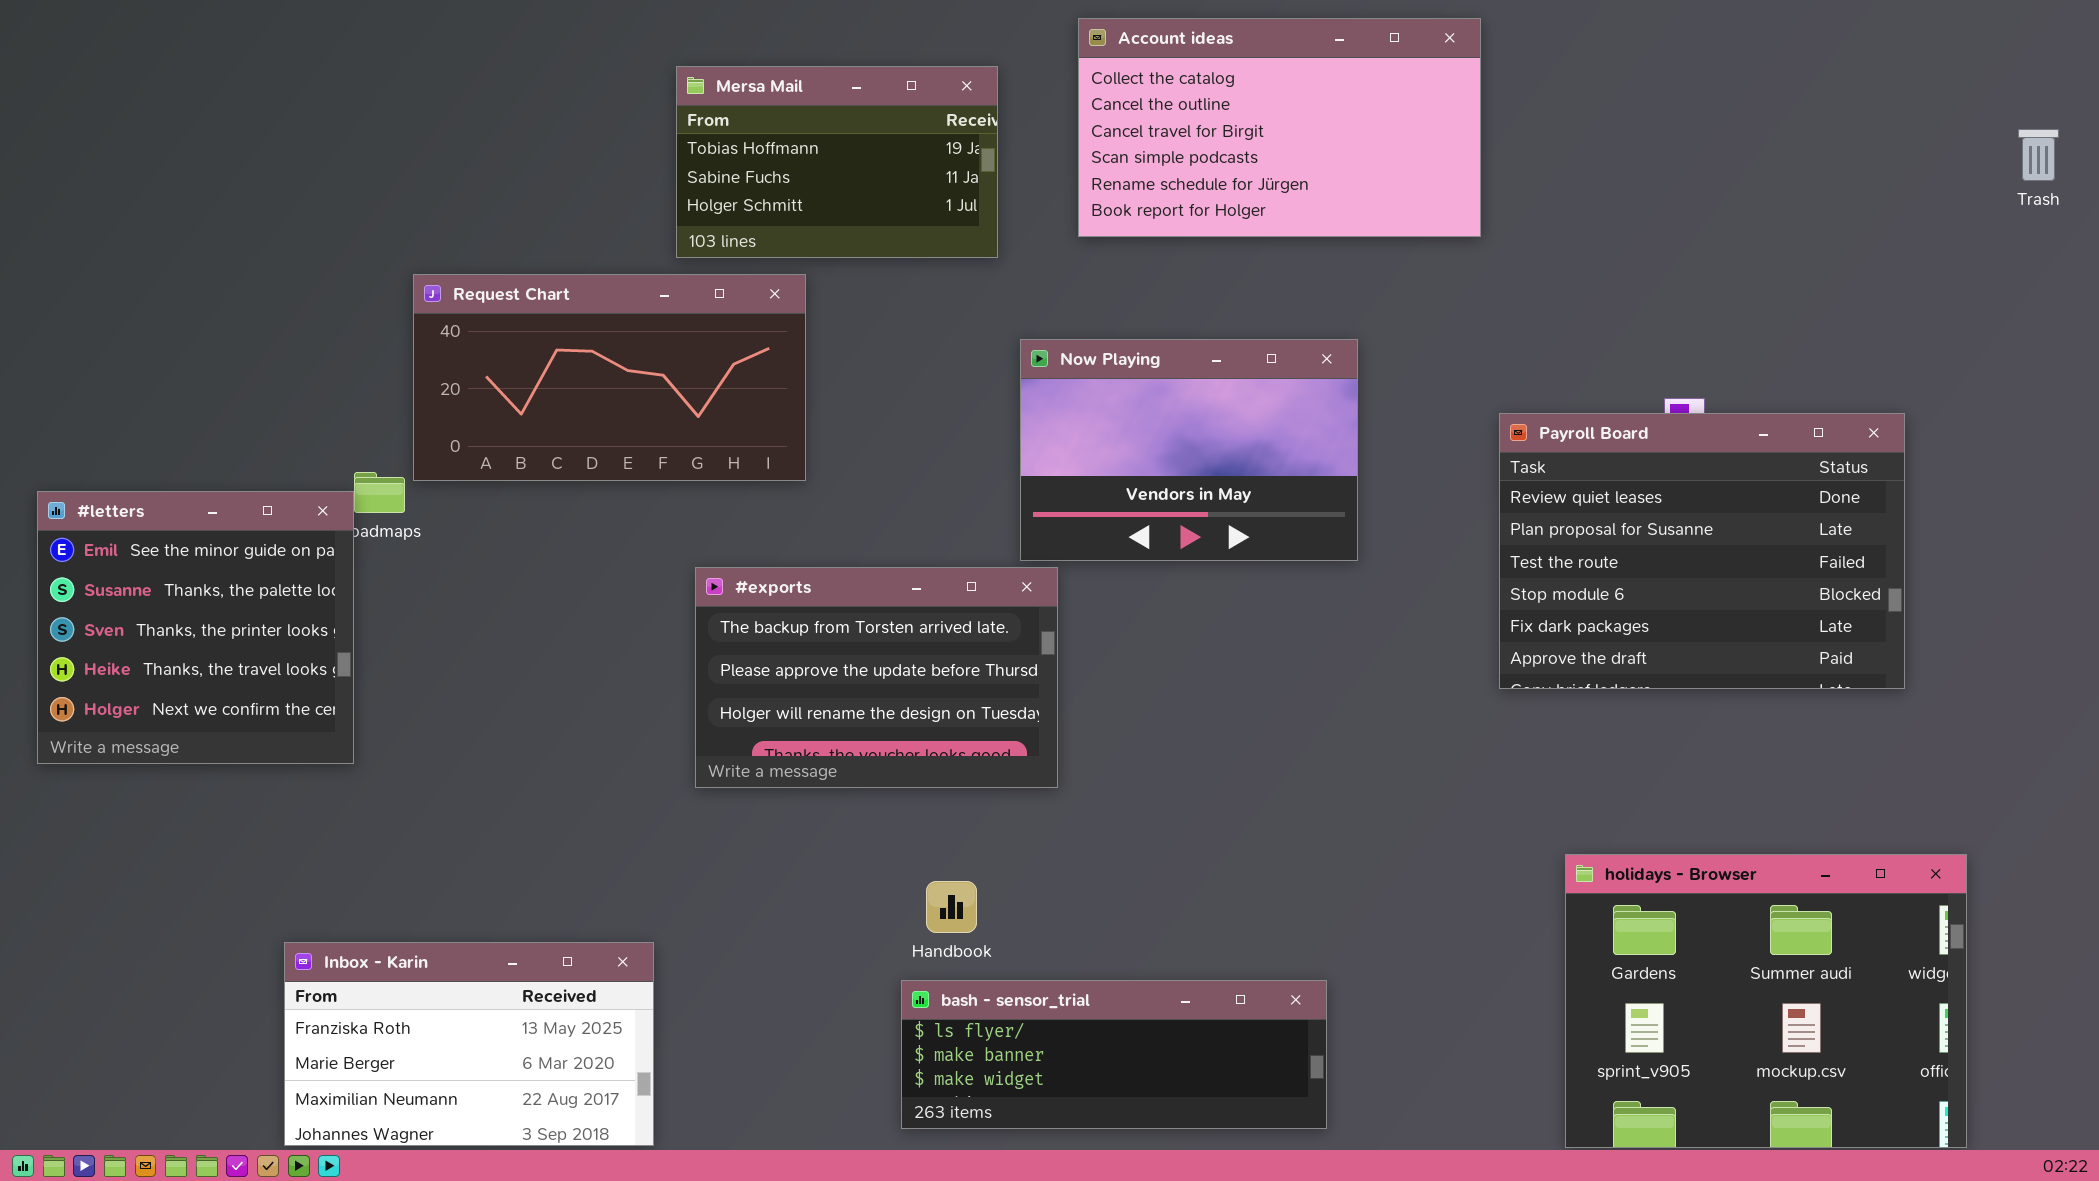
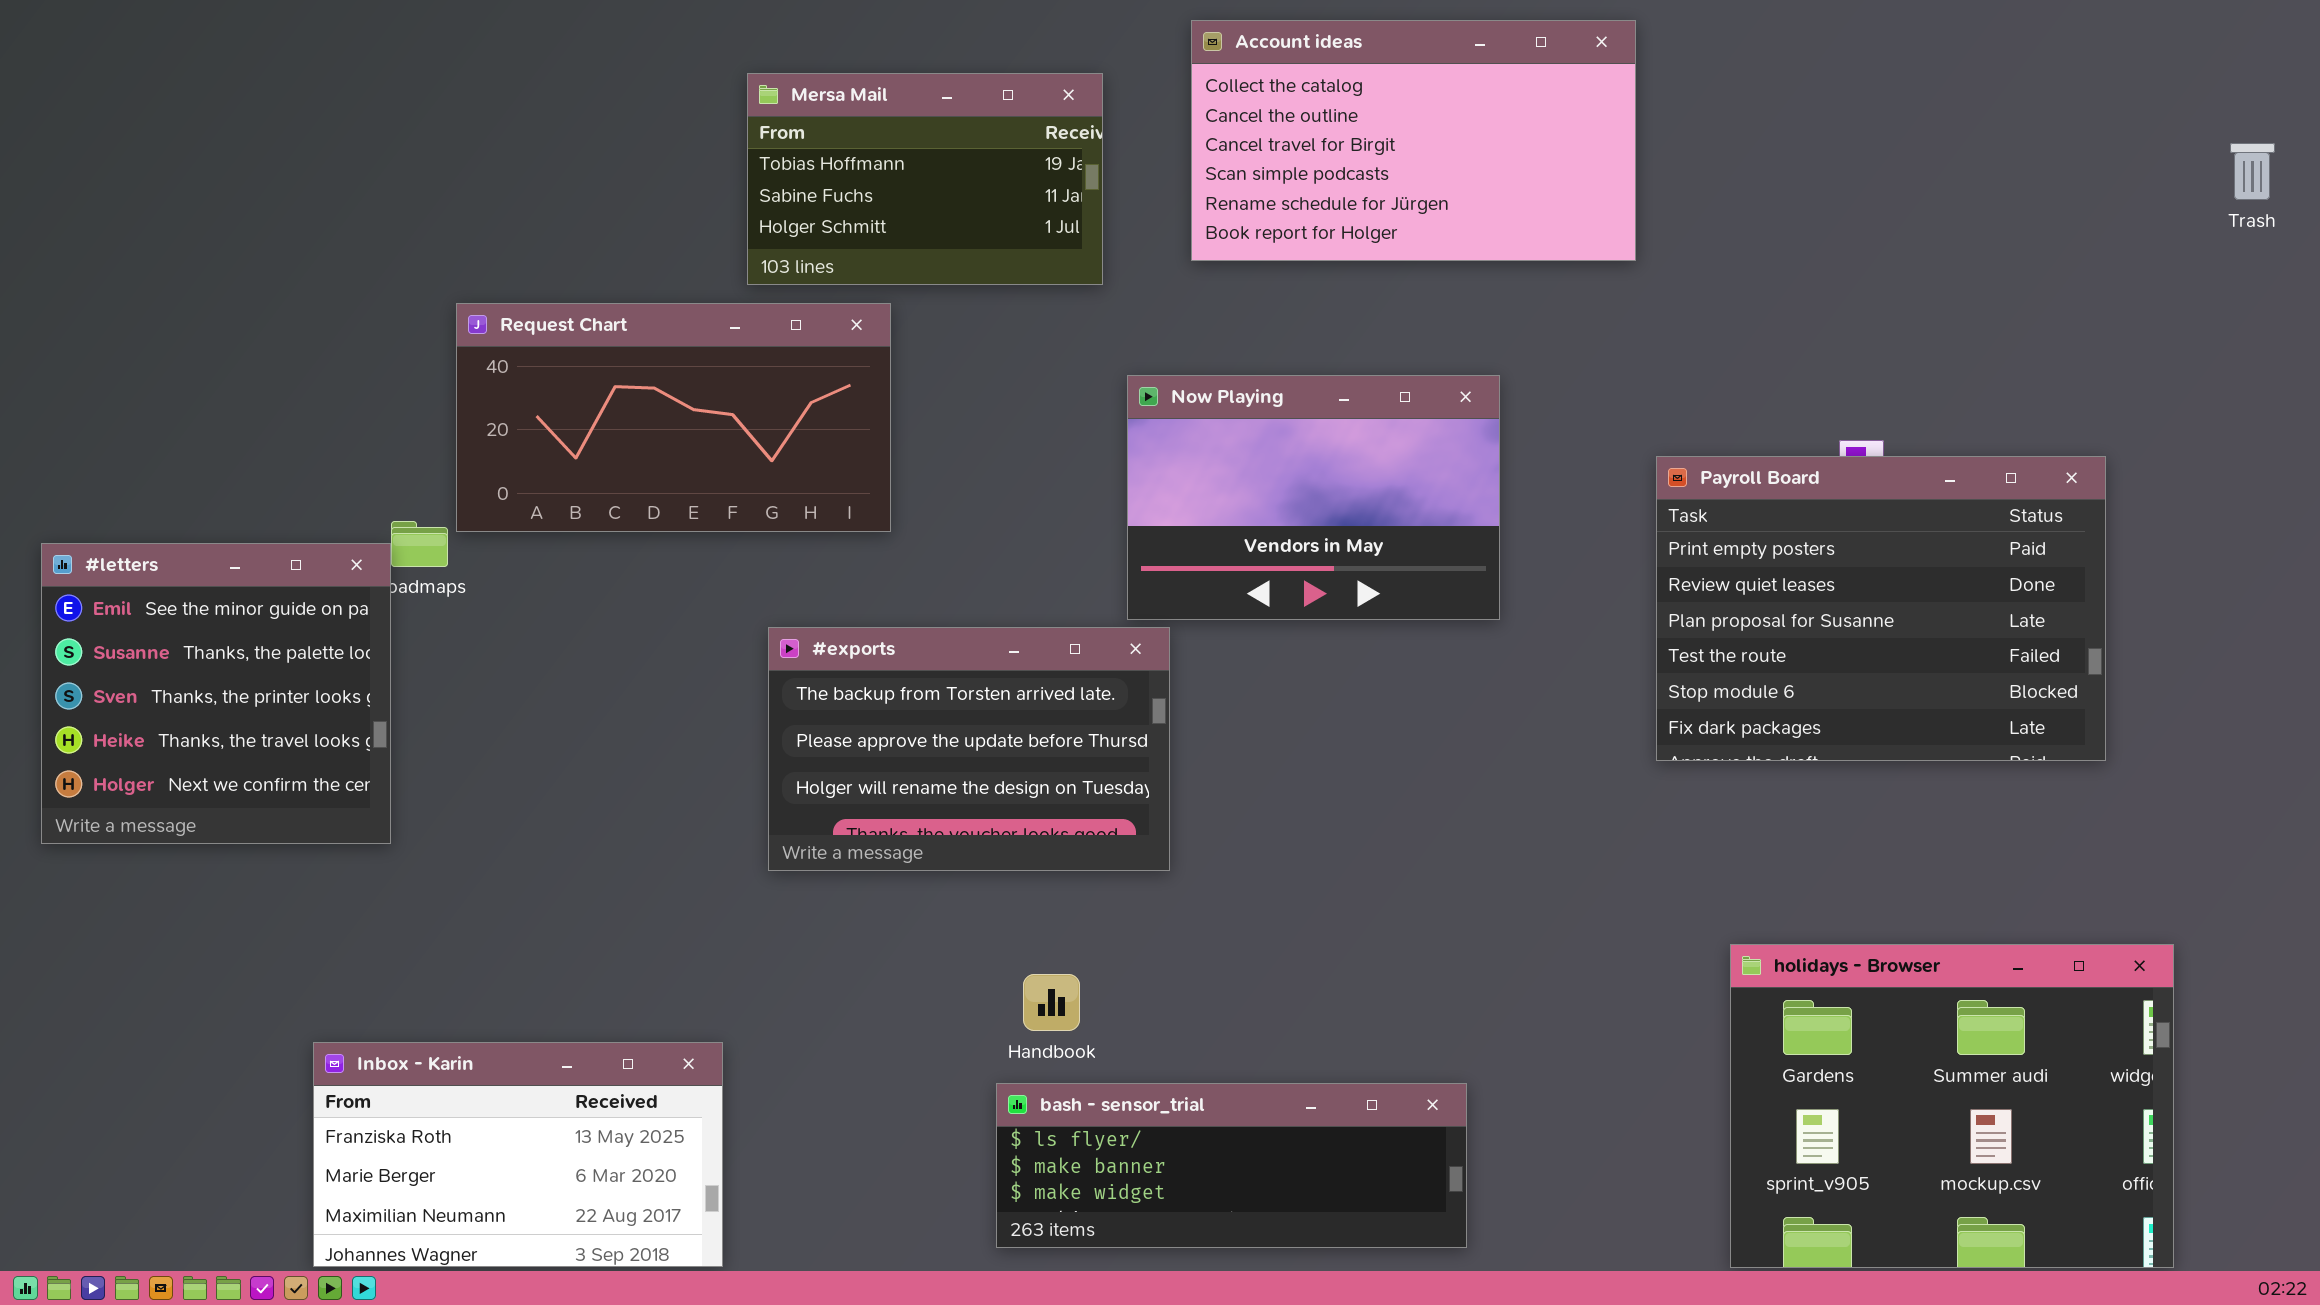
Payroll Board: [1499,413,1905,689] -> [1656,456,2106,761], scrolled up 1 row

